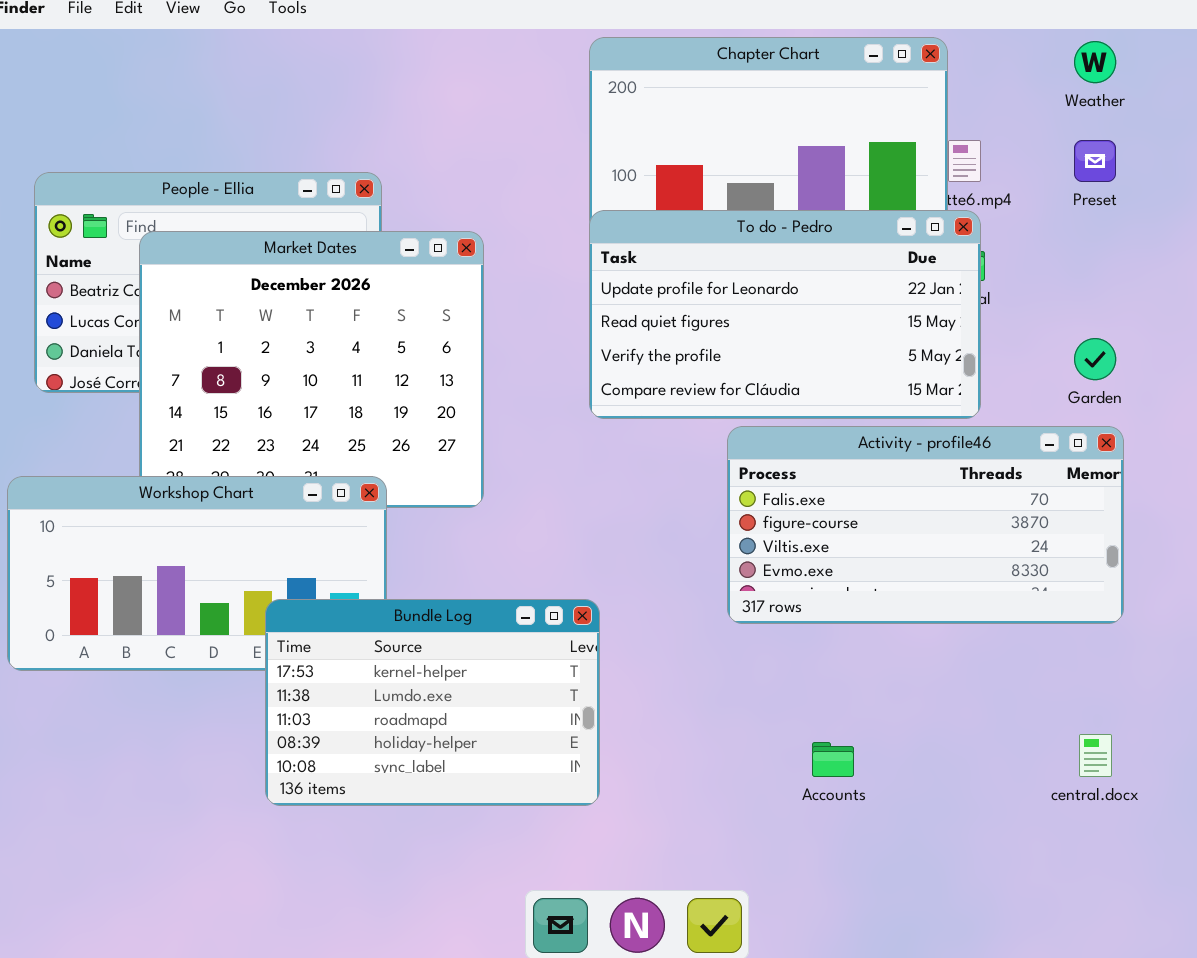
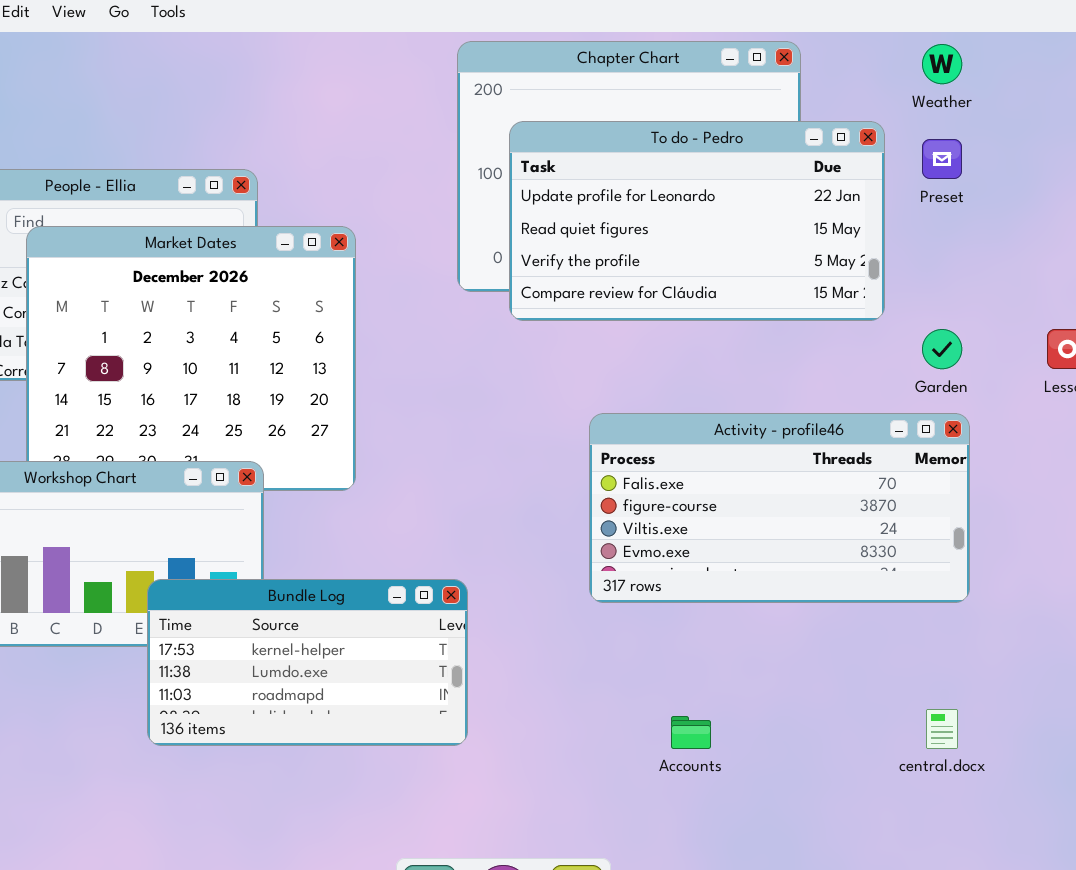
To do - Pedro: [589,210,981,419] -> [509,121,885,321], moved
Bundle Log: [265,599,600,806] -> [147,579,468,746], resized

